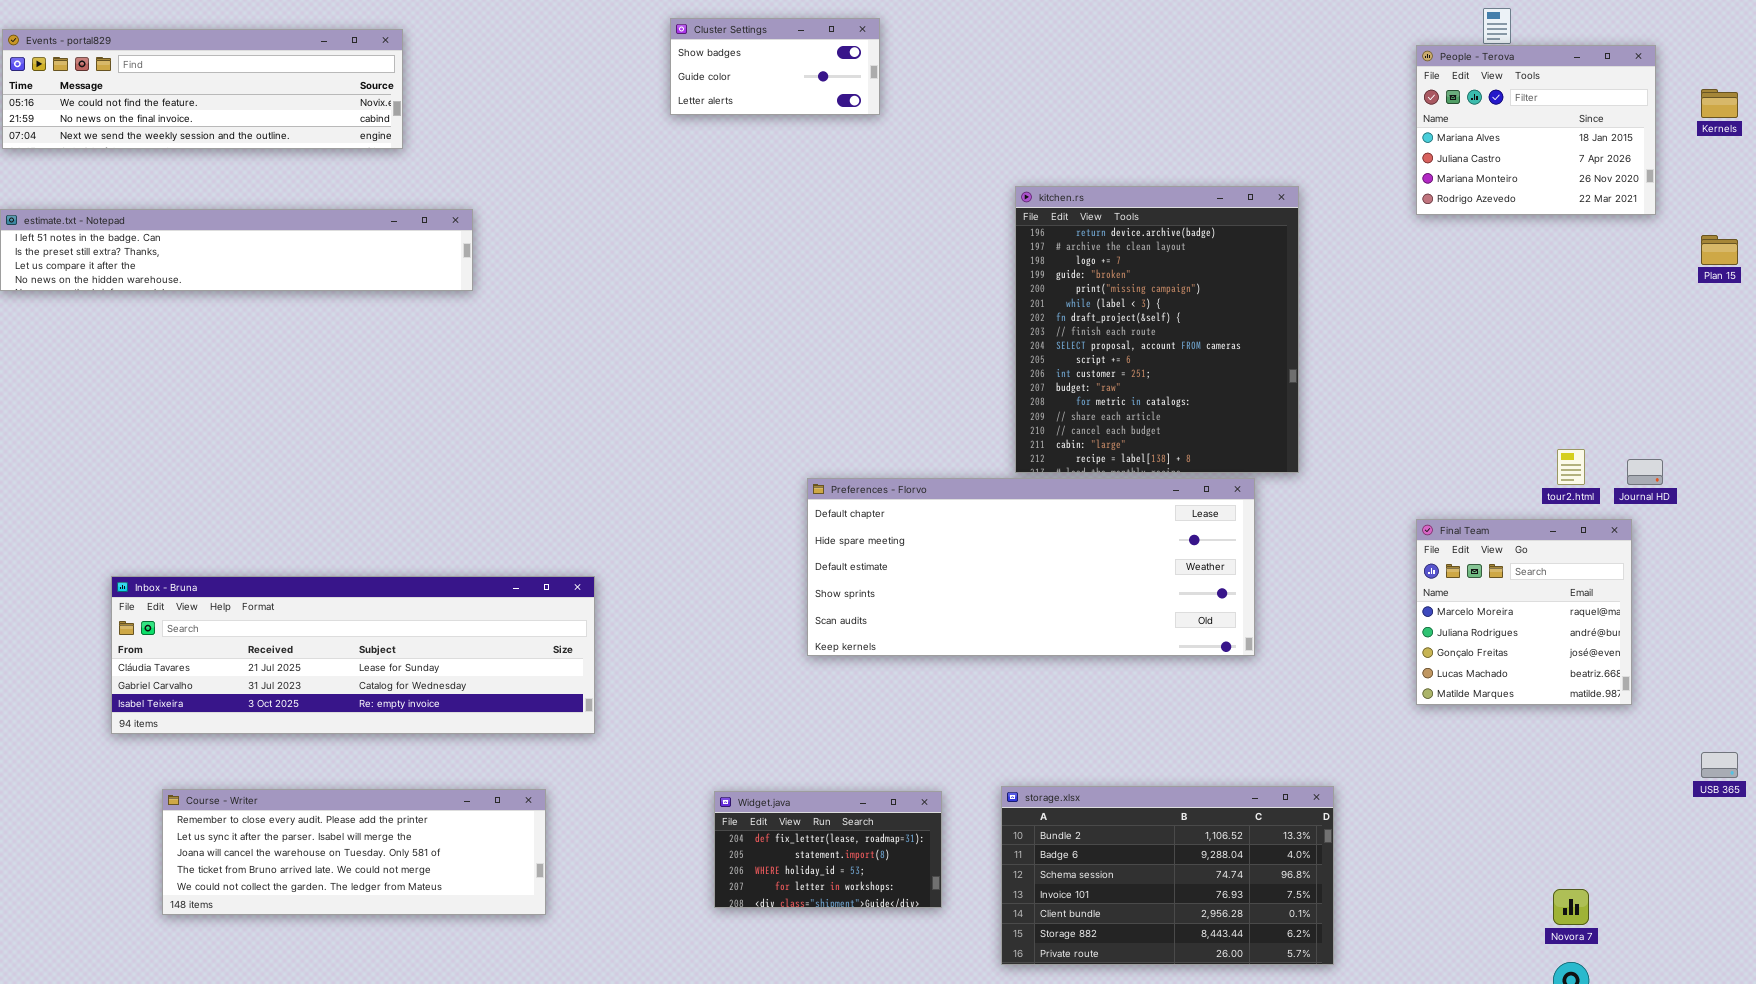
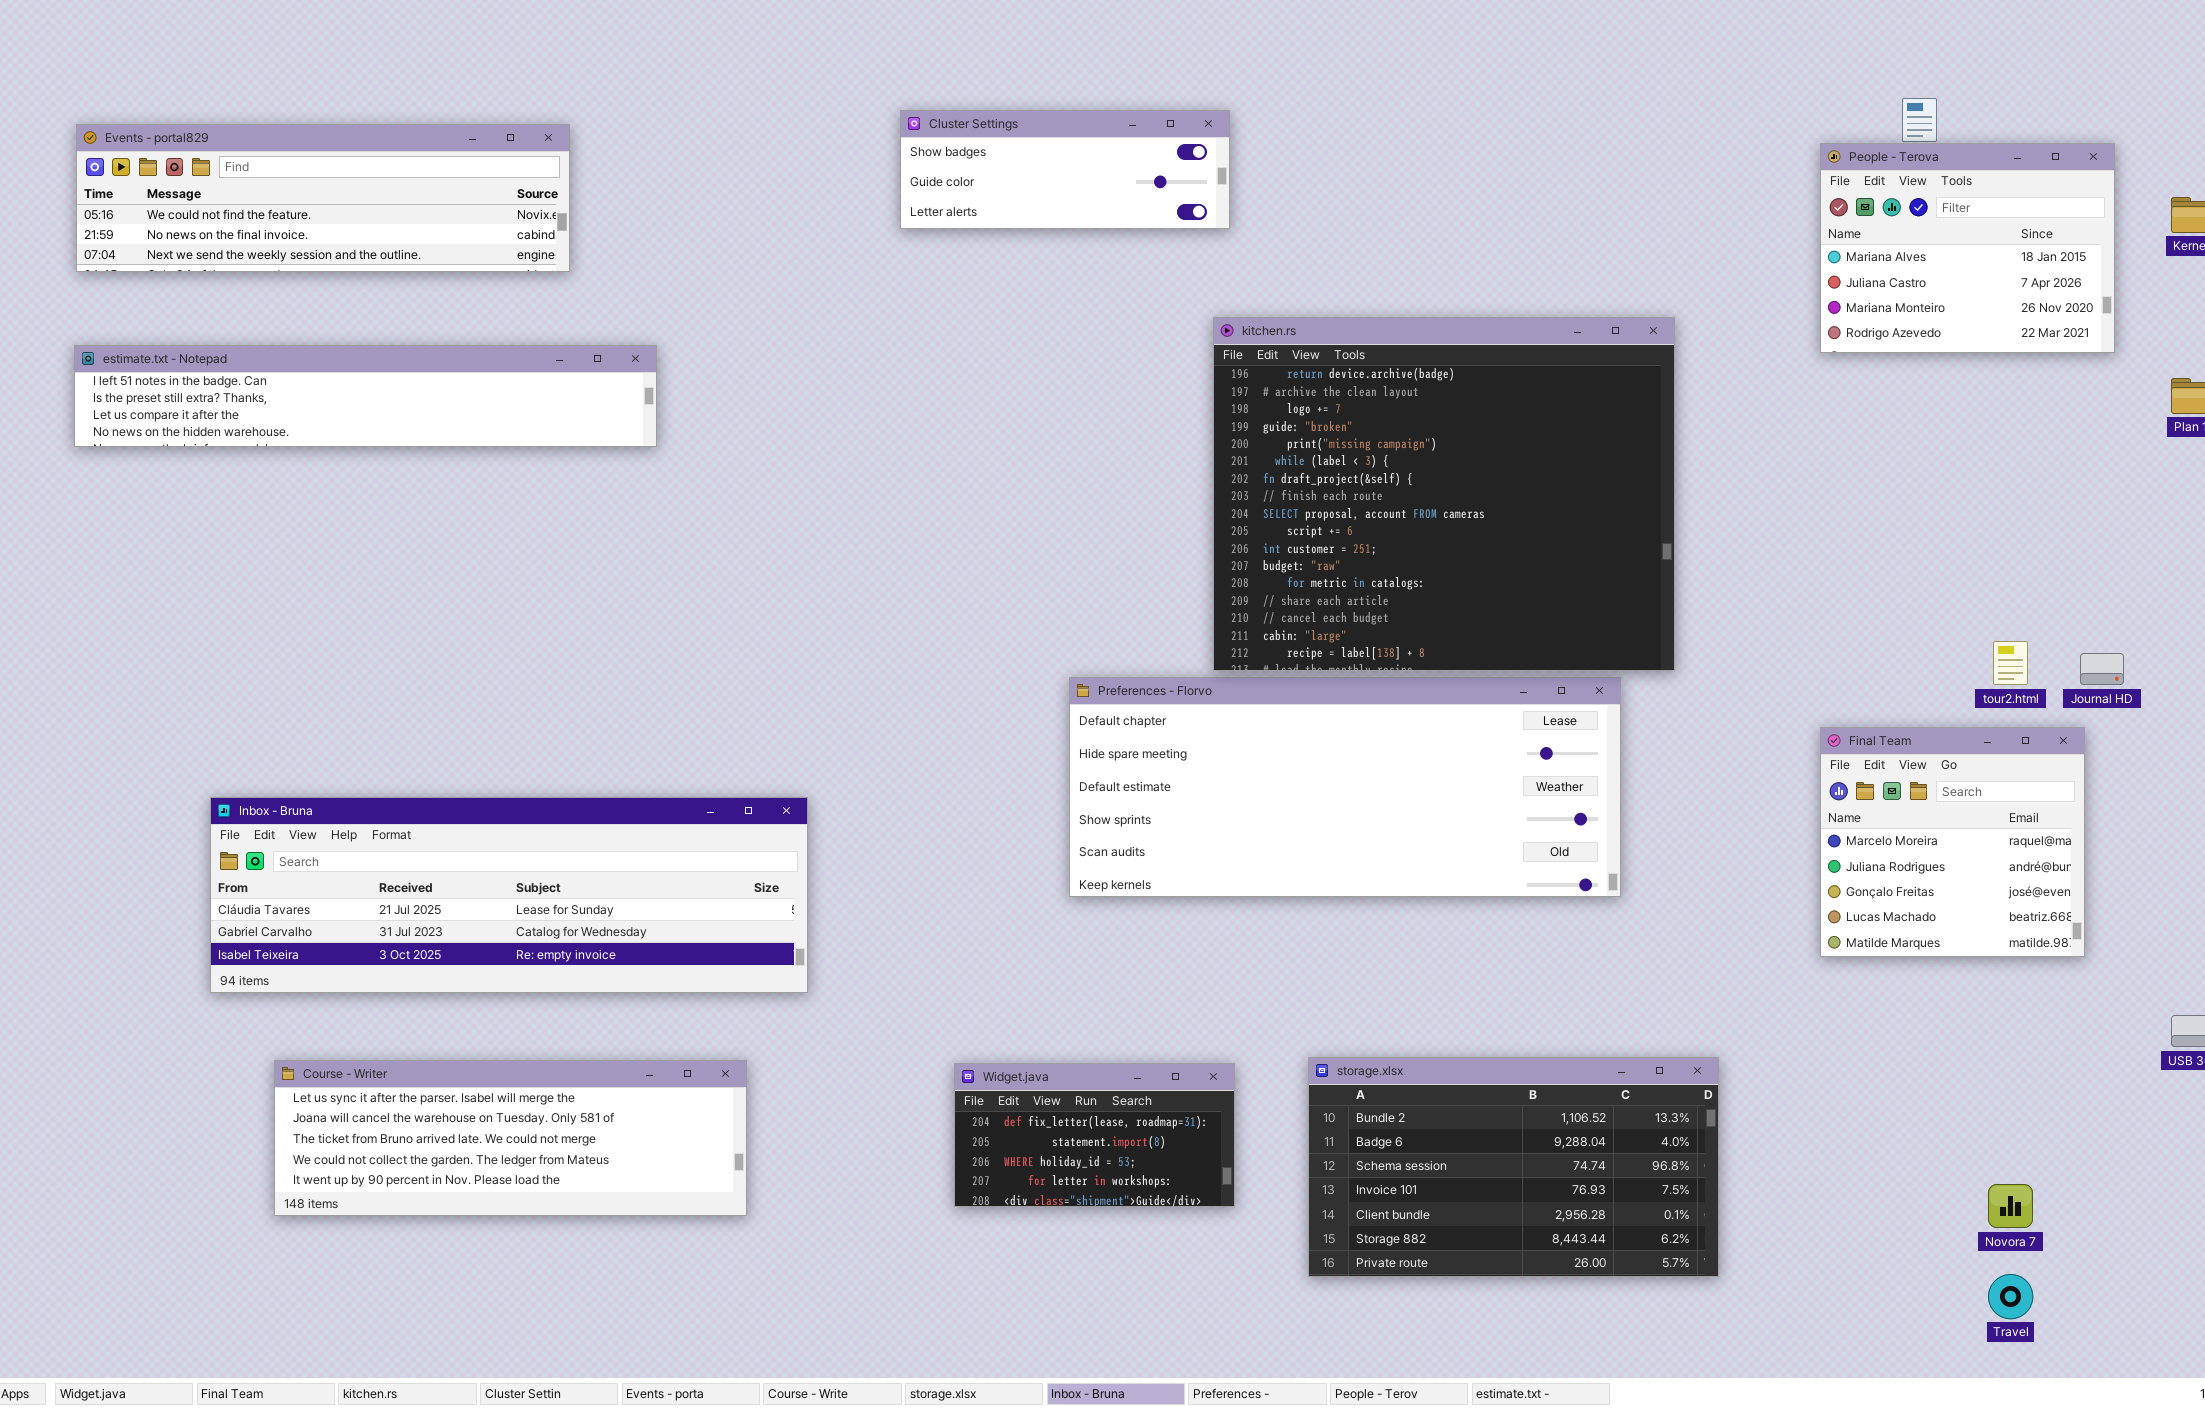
Cluster Settings: [670,18,880,115] -> [900,110,1230,229], resized
kitchen.rs: [1015,186,1299,473] -> [1213,317,1675,671], resized
Course - Writer: [162,789,546,915] -> [274,1060,747,1216], scrolled down 1 row

